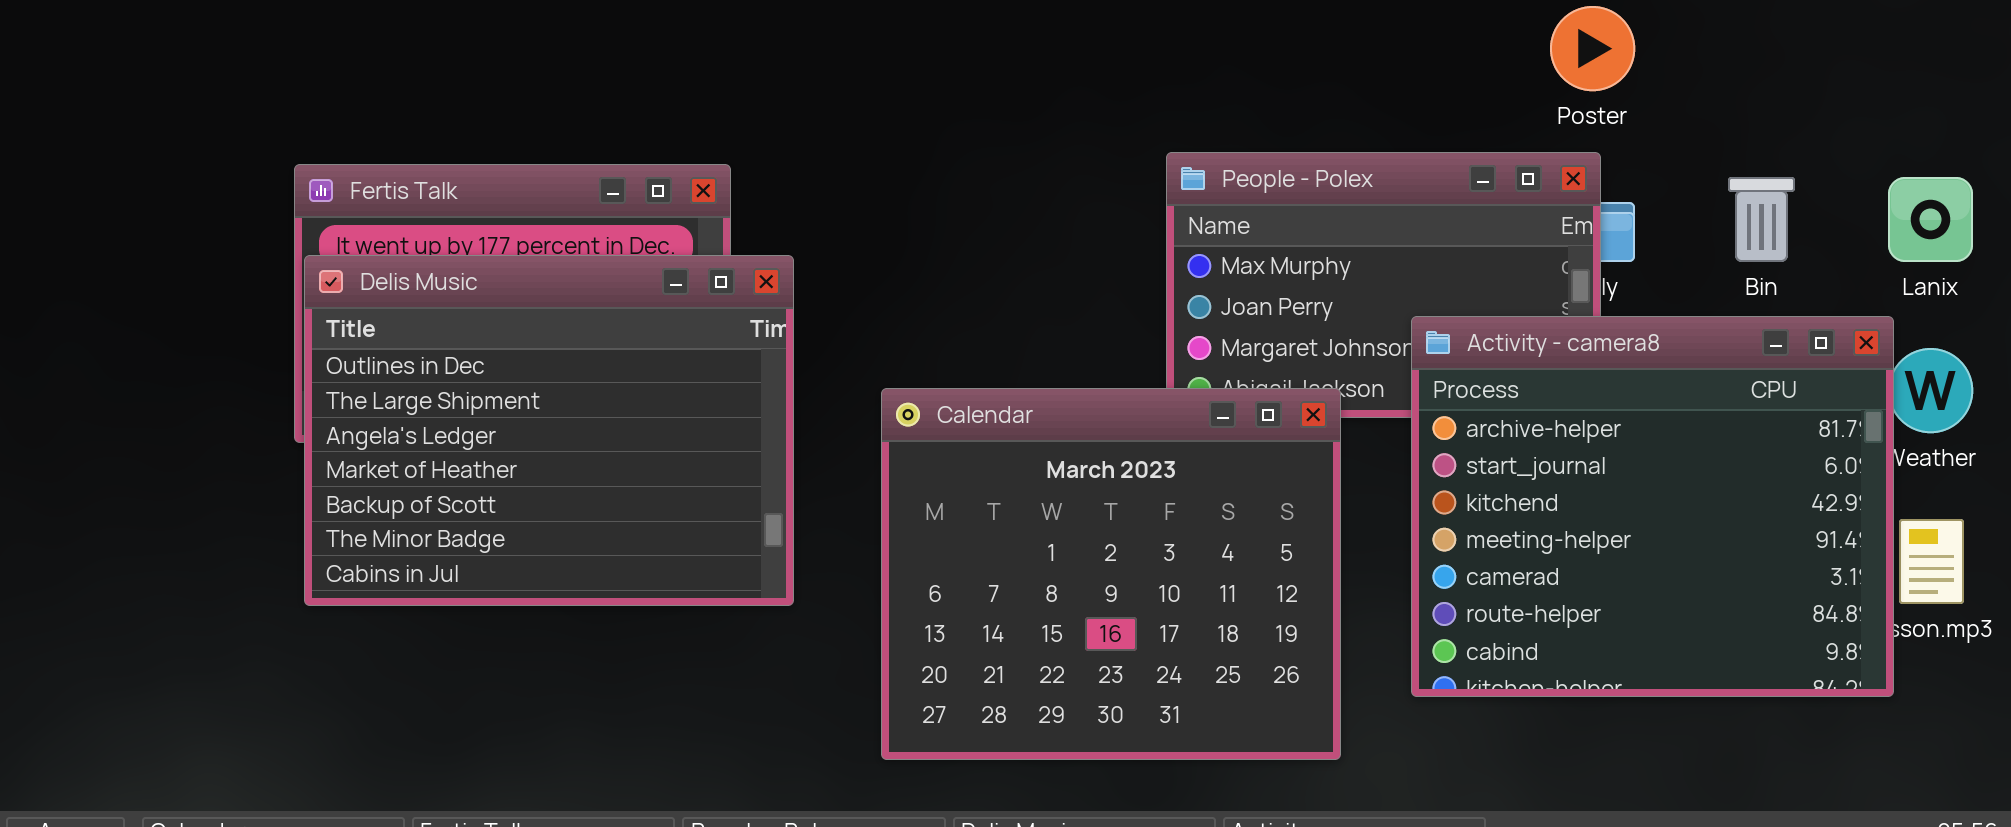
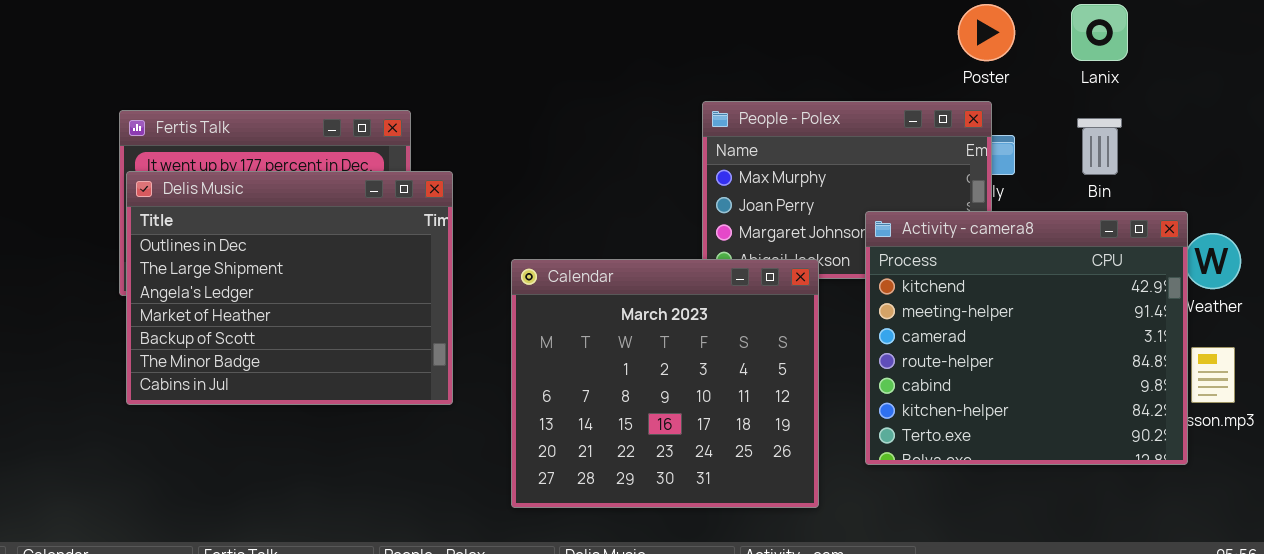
Lanix: [1888,177,1973,262] -> [1071,4,1128,61], moved
Activity - camera8: [1411,316,1894,697] -> [865,211,1188,465], scrolled down 2 rows

